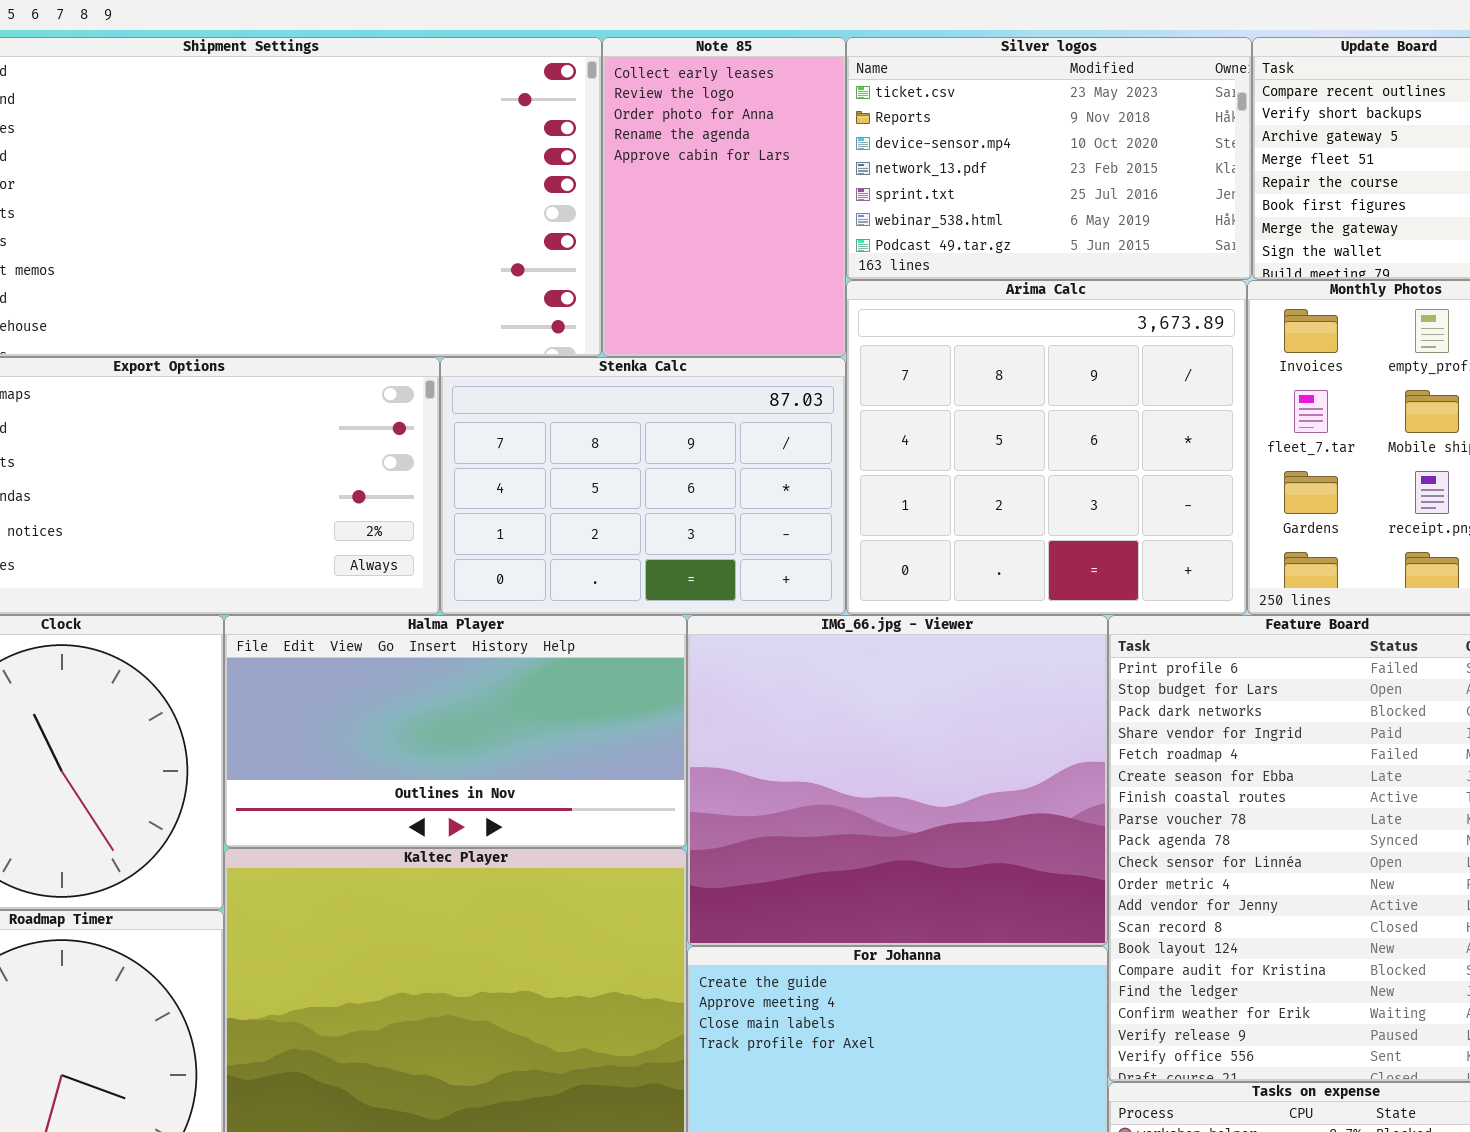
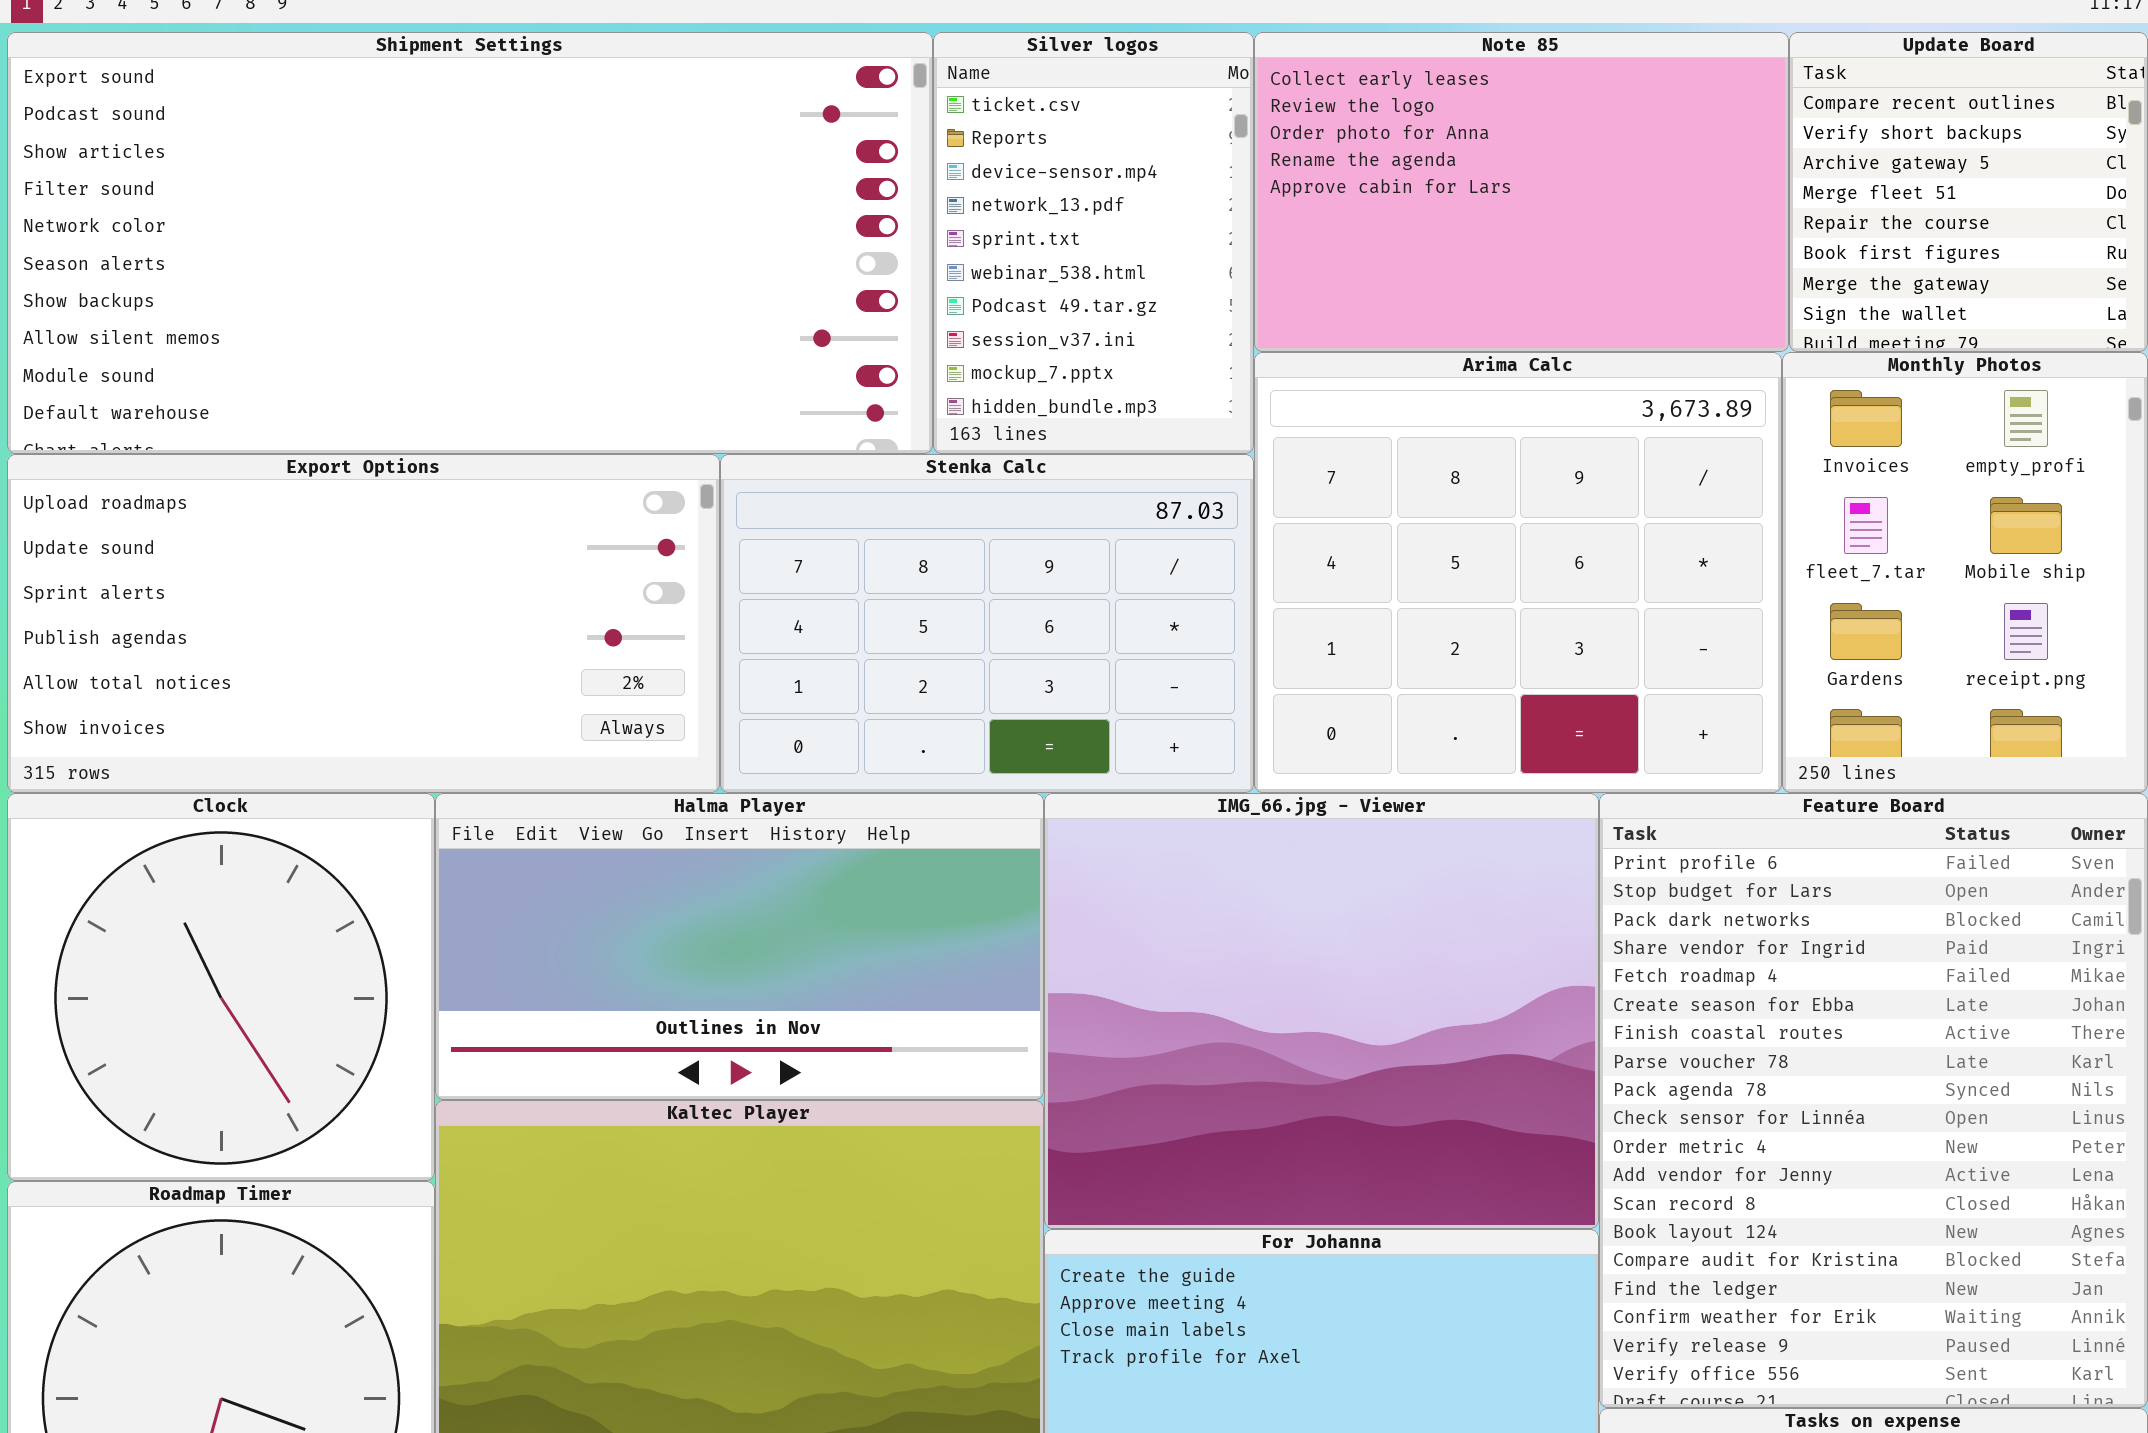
Note 85: [602,37,846,357] -> [1254,32,1789,352], moved, resized
Silver logos: [846,37,1252,280] -> [933,32,1254,454], moved, resized

